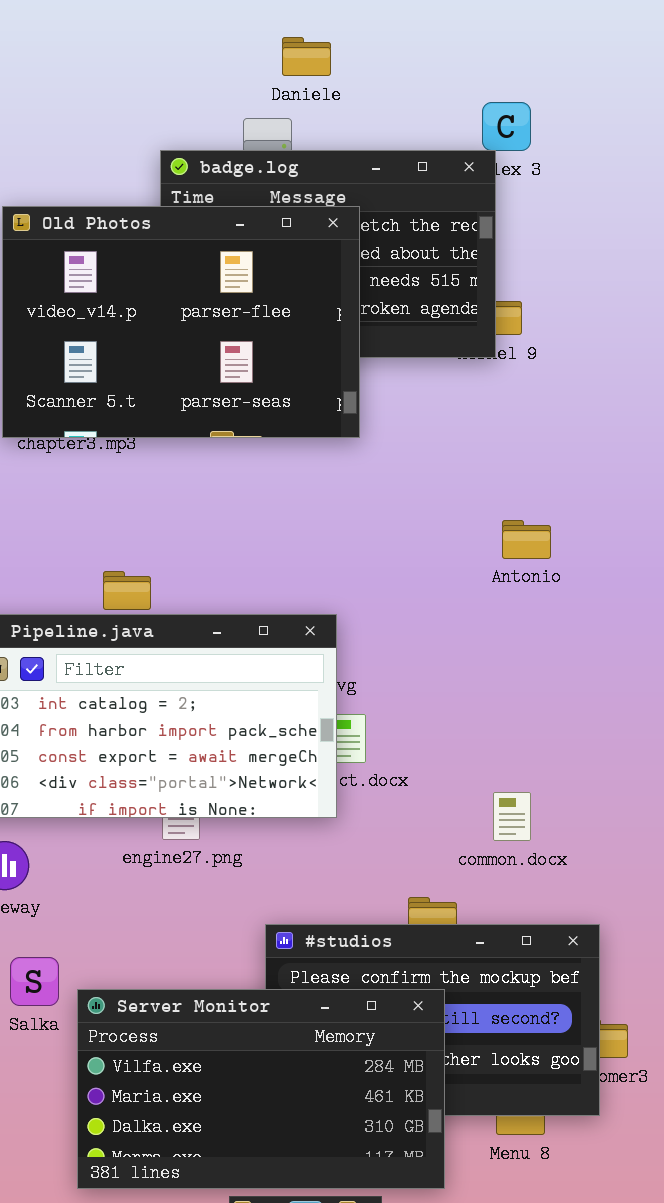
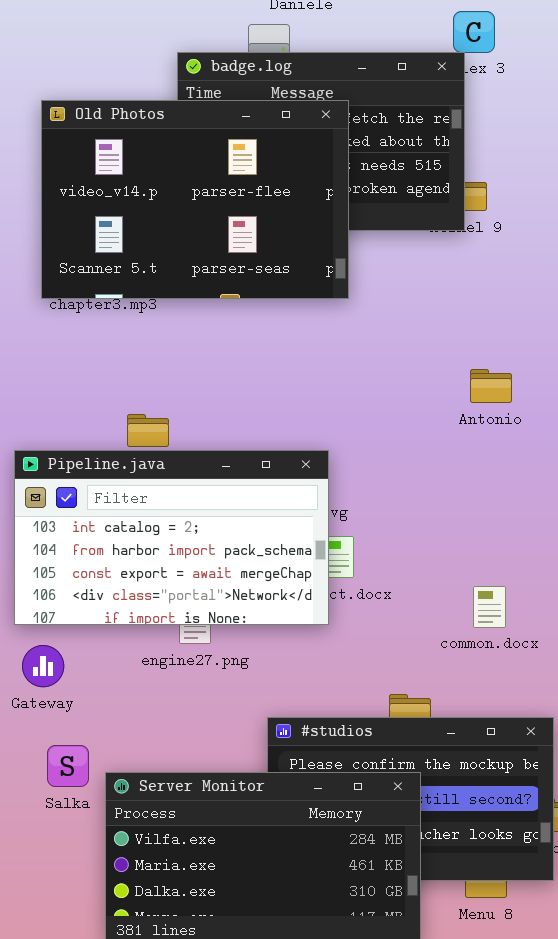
common.docx: [493,792,531,841] -> [473,586,506,628], moved

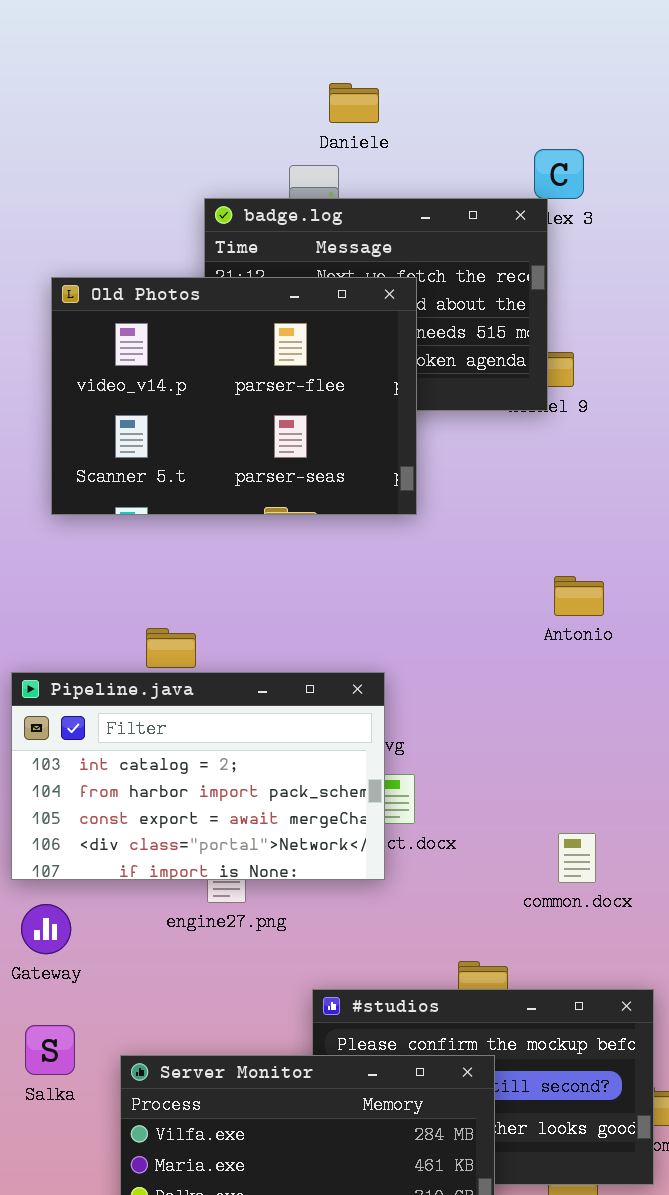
Old Photos: [41,100,349,299] -> [51,277,417,515], moved
Salka: [47,745,89,787] -> [25,1025,75,1075], moved

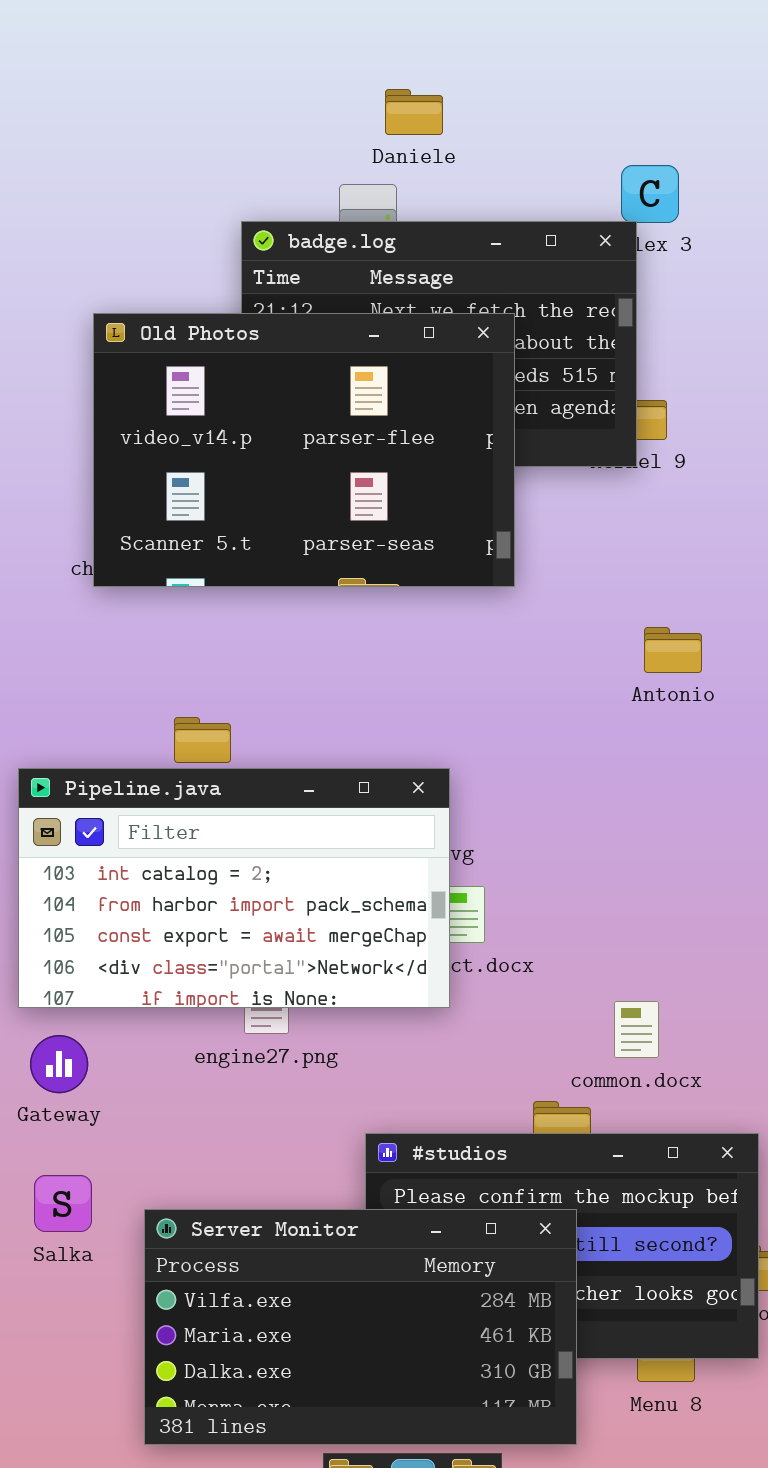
Old Photos: [51,277,417,515] -> [93,313,515,587], moved
Antonio: [554,576,604,616] -> [644,627,702,673], moved
common.docx: [558,833,596,883] -> [614,1001,659,1058], moved

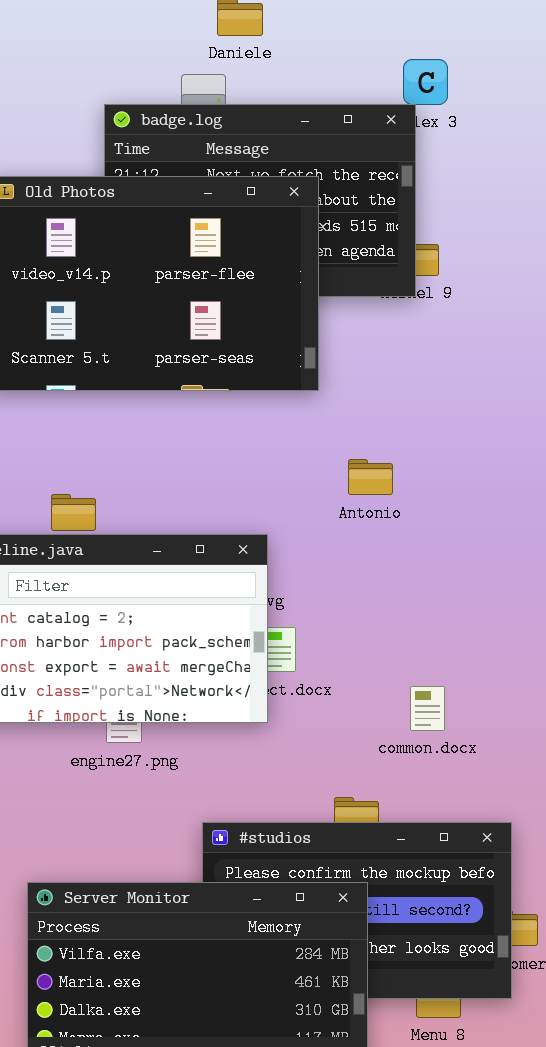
Antonio: [644,627,702,673] -> [348,459,393,495], moved
common.docx: [614,1001,659,1058] -> [410,686,445,731], moved

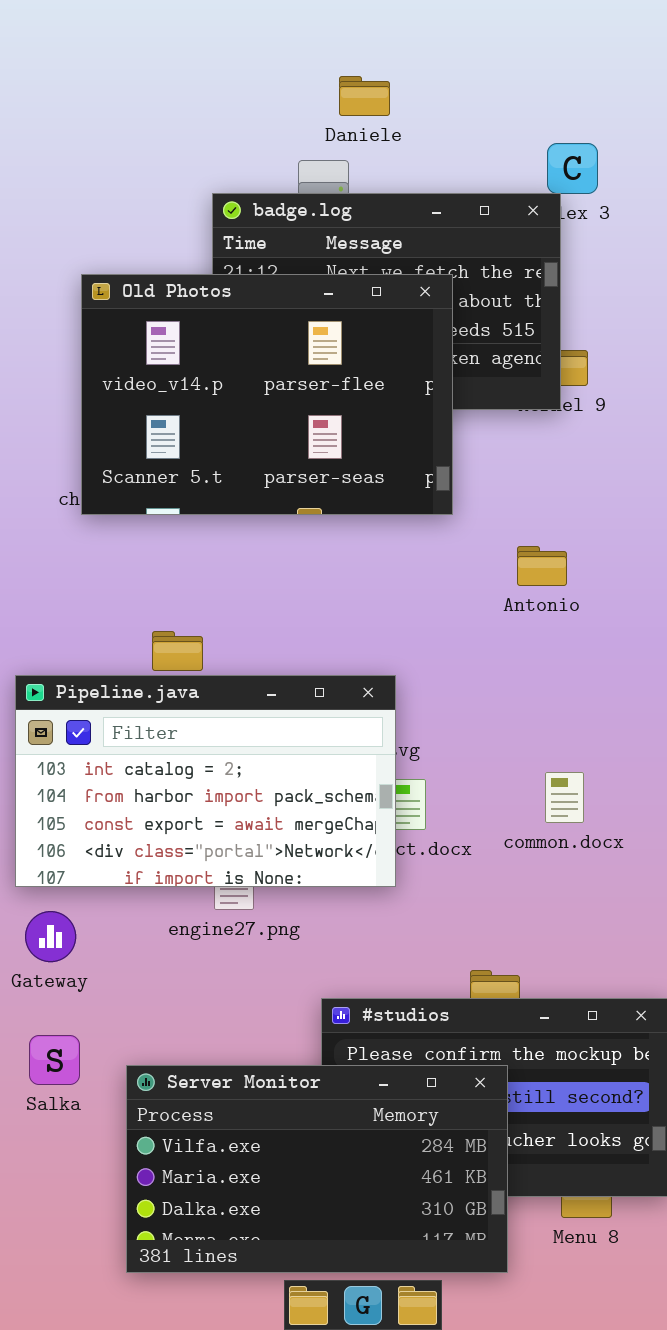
Antonio: [348,459,393,495] -> [517,546,567,586], moved
common.docx: [410,686,445,731] -> [545,772,584,823], moved

